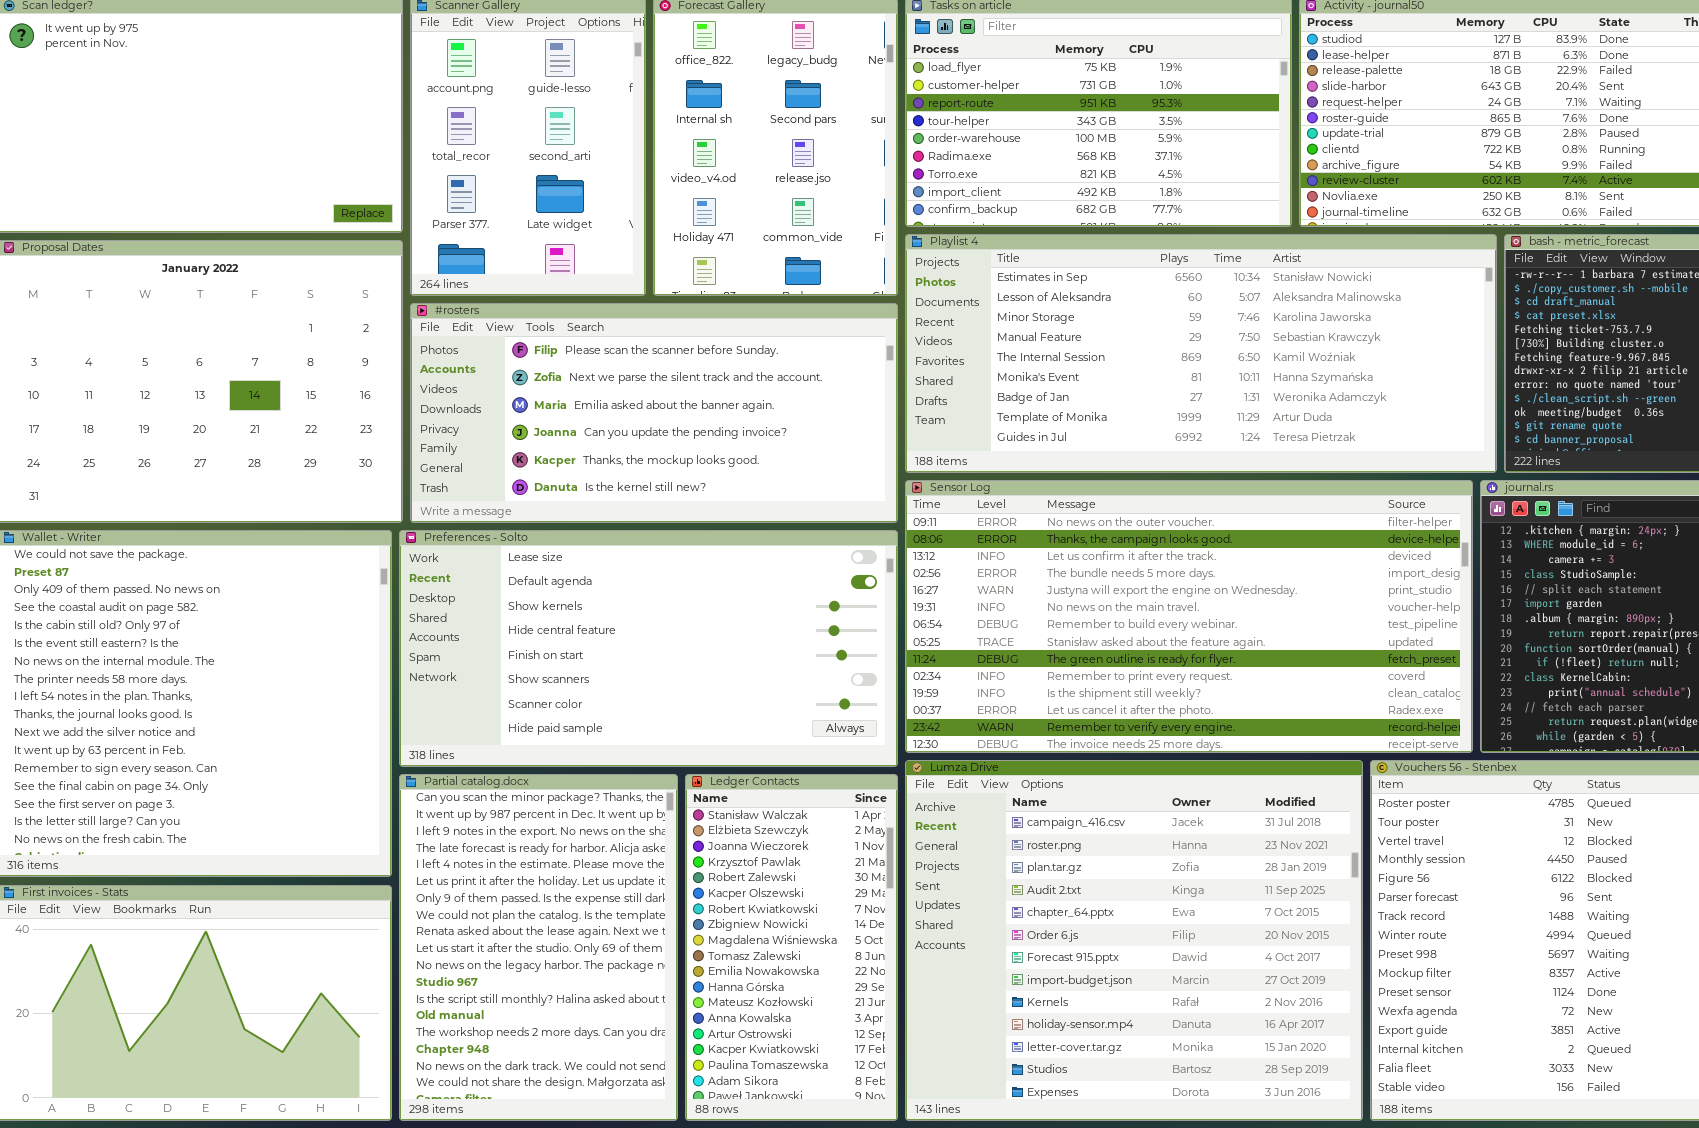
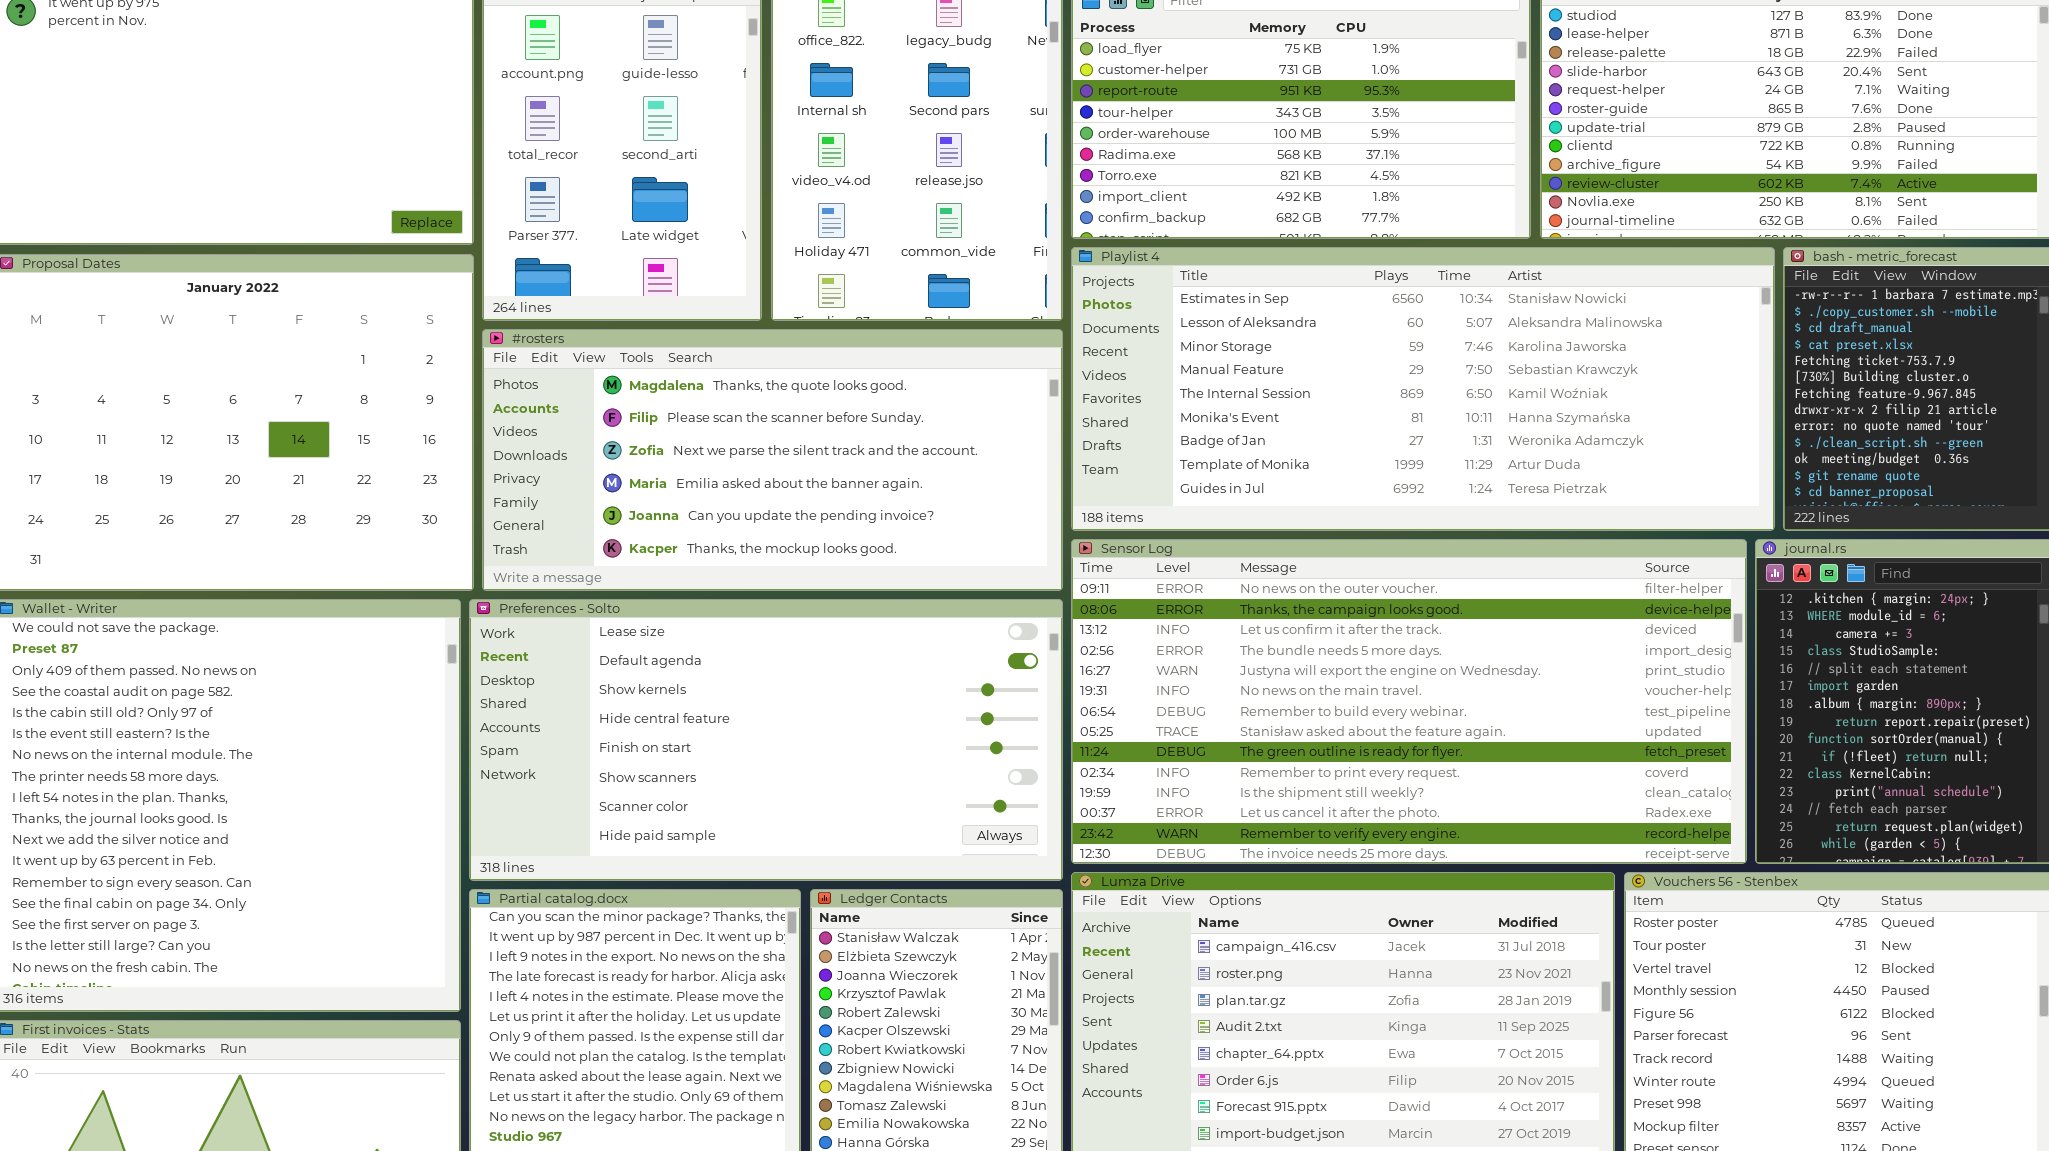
#rosters: [410,303,898,523] -> [482,329,1063,591], scrolled up 1 row

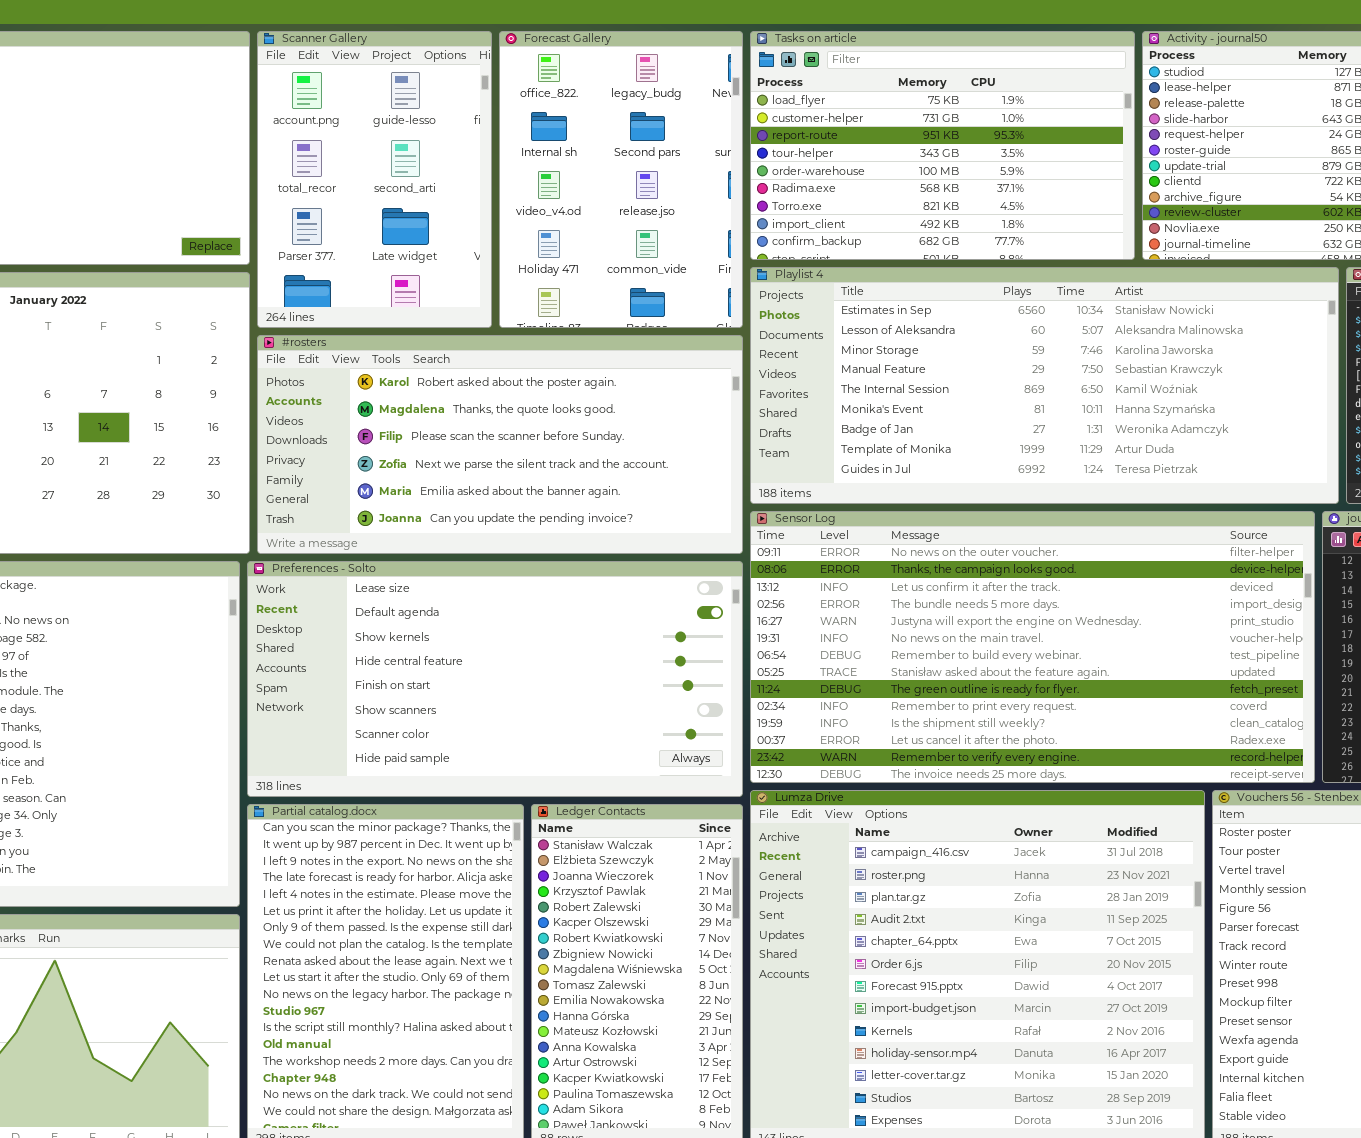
#rosters: [482,329,1063,591] -> [257,335,743,554], scrolled up 1 row

